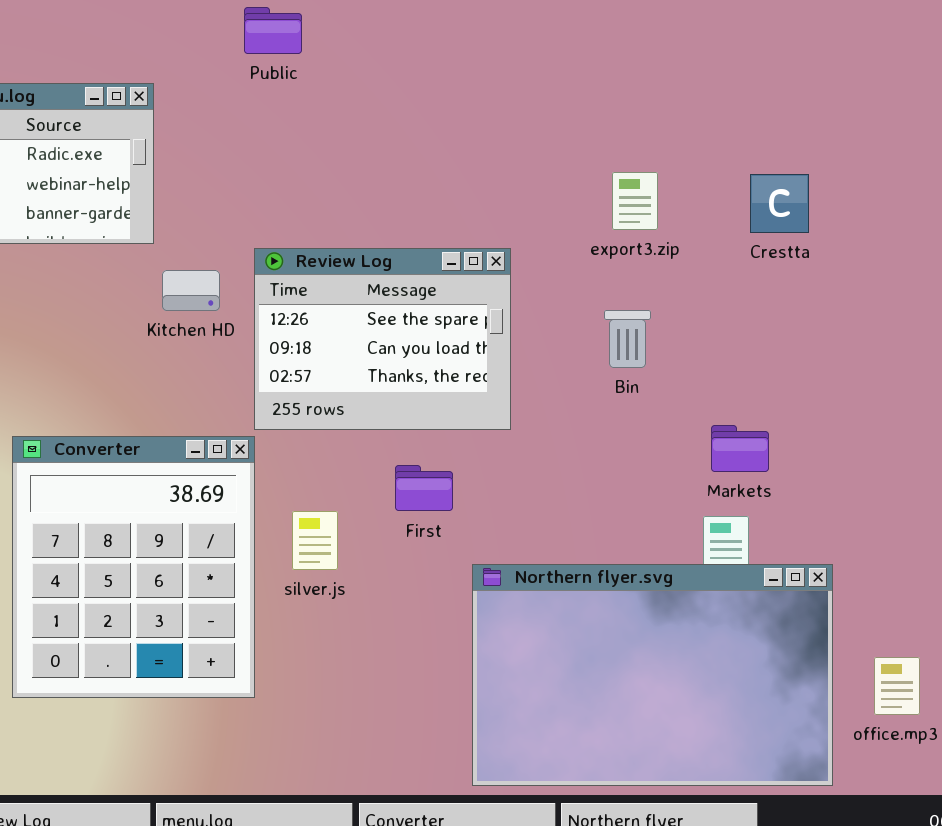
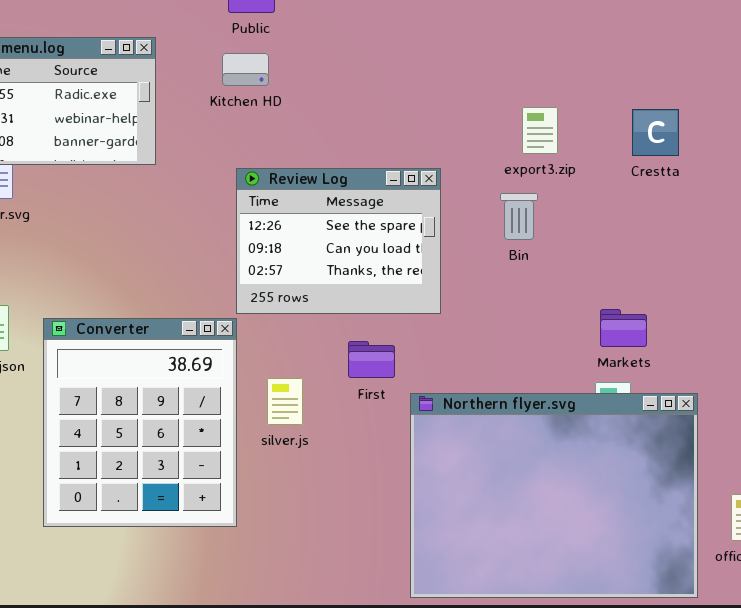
Kitchen HD: [162,270,220,311] -> [222,53,269,86], moved
Bin: [604,310,651,368] -> [500,193,538,240], moved
Northern flyer.svg: [472,564,833,786] -> [410,393,698,598], resized

